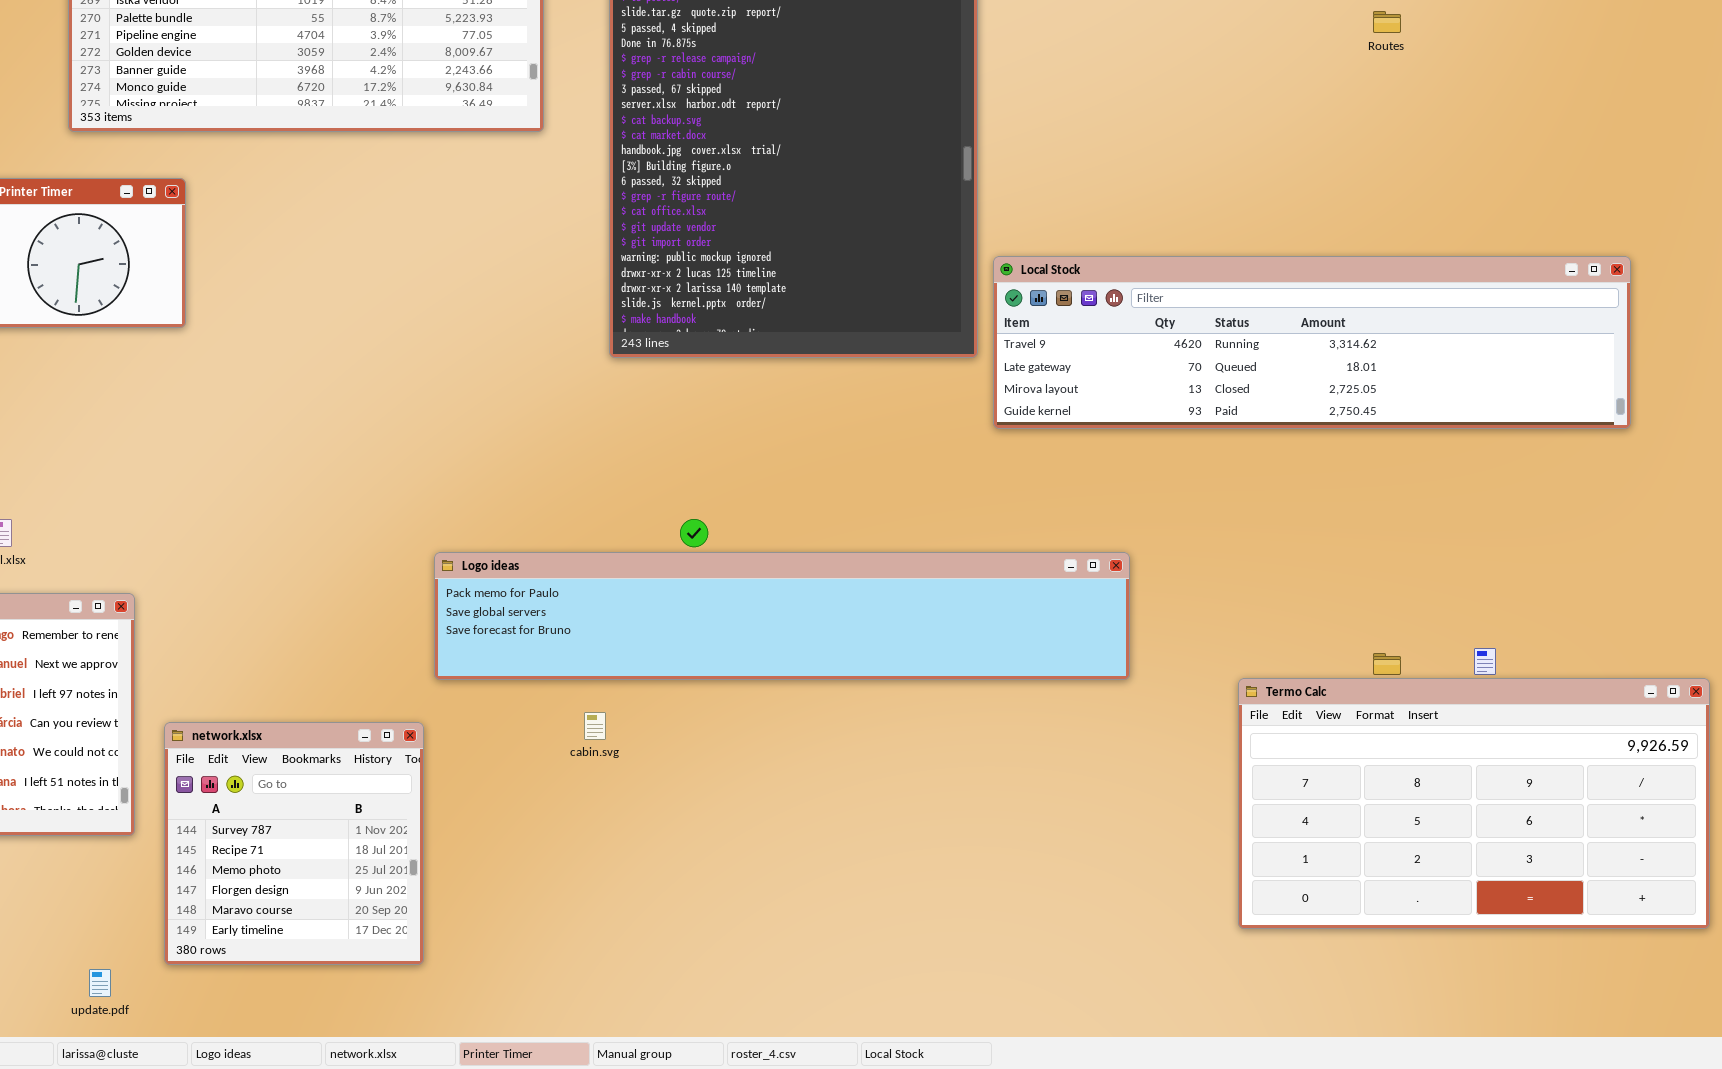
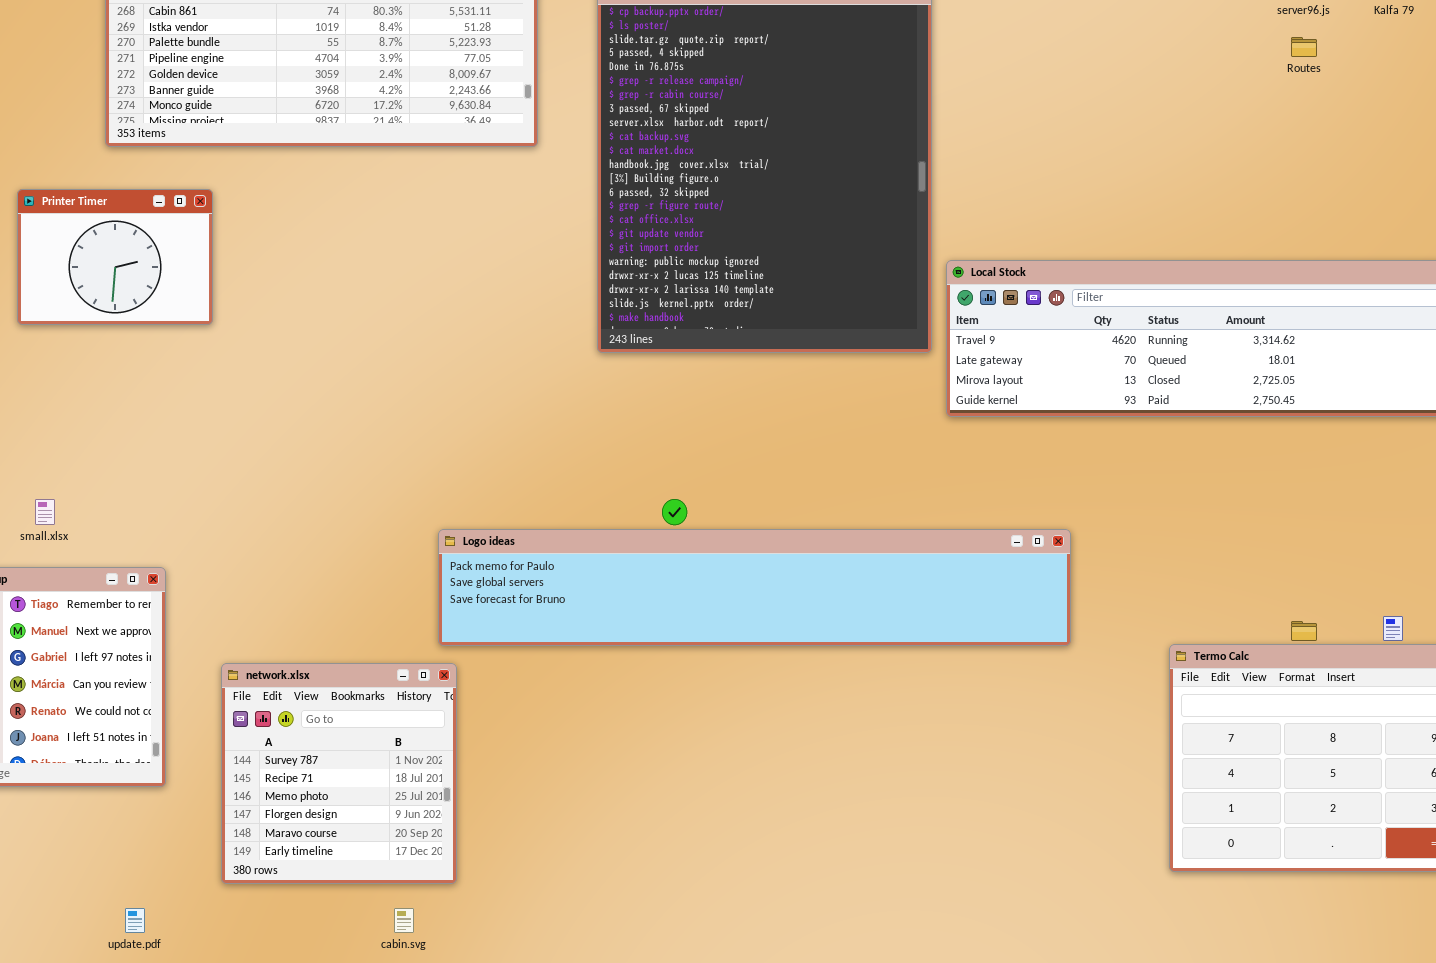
cabin.svg: [584,712,606,740] -> [394,908,414,933], moved
network.xlsx: [164,722,424,965] -> [221,663,457,884], moved

